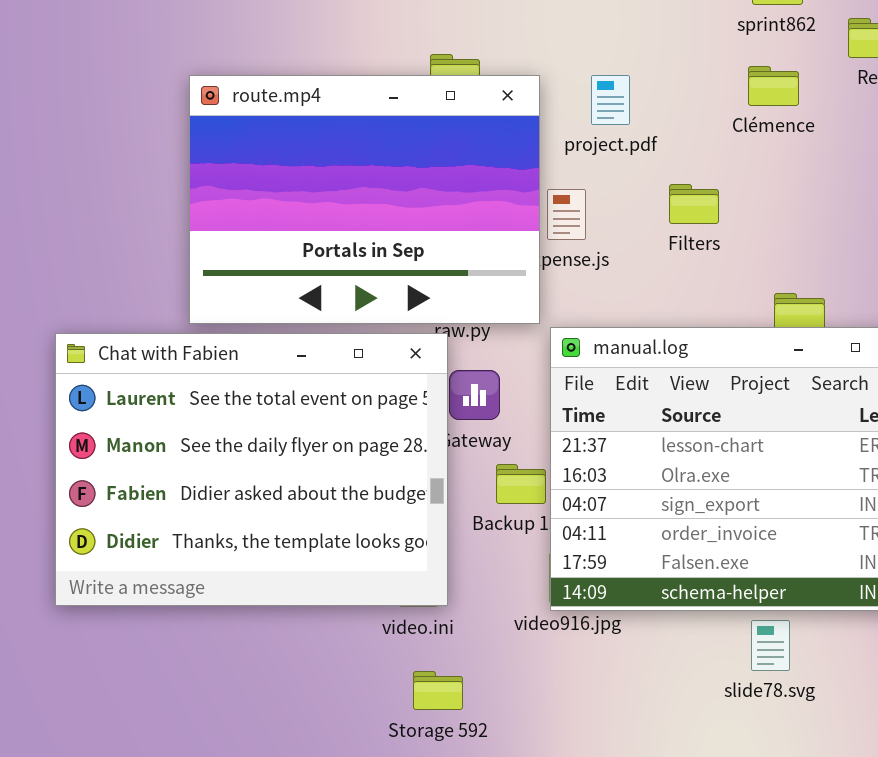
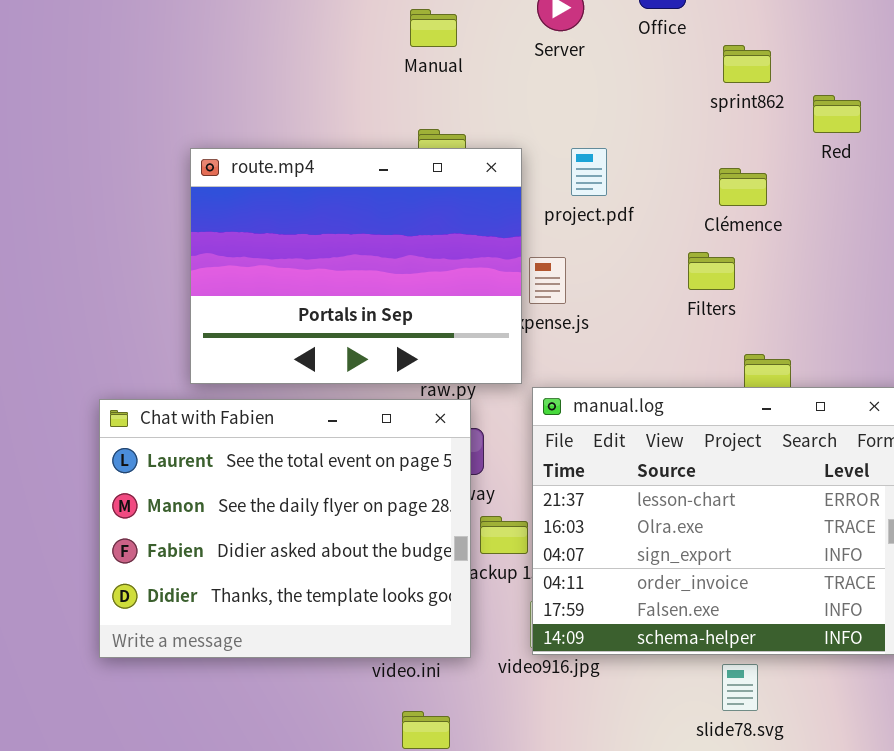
Clémence: [748,66,799,106] -> [719,168,767,206], moved
Filters: [669,184,719,224] -> [688,252,735,290], moved
Chat with Fabien: [55,333,448,606] -> [99,399,471,658], moved

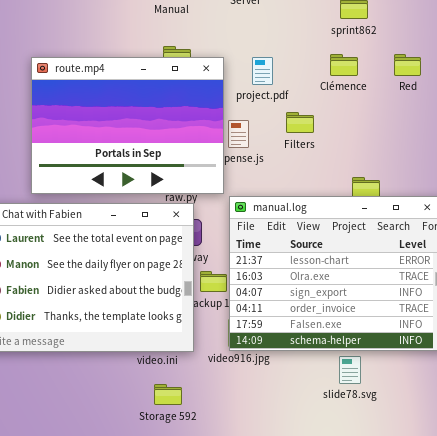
Red: [813,95,861,133] -> [394,54,421,76], moved
Clémence: [719,168,767,206] -> [330,54,358,76], moved
Filters: [688,252,735,290] -> [286,112,314,133], moved

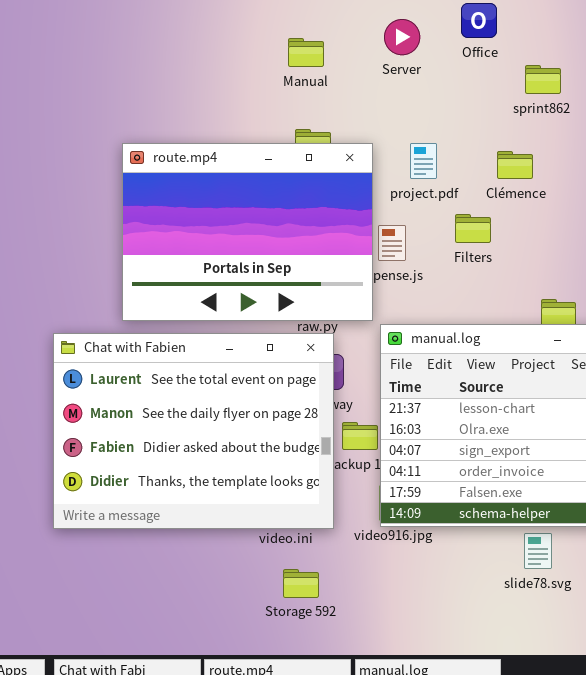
Clémence: [330,54,358,76] -> [497,151,533,179], moved

